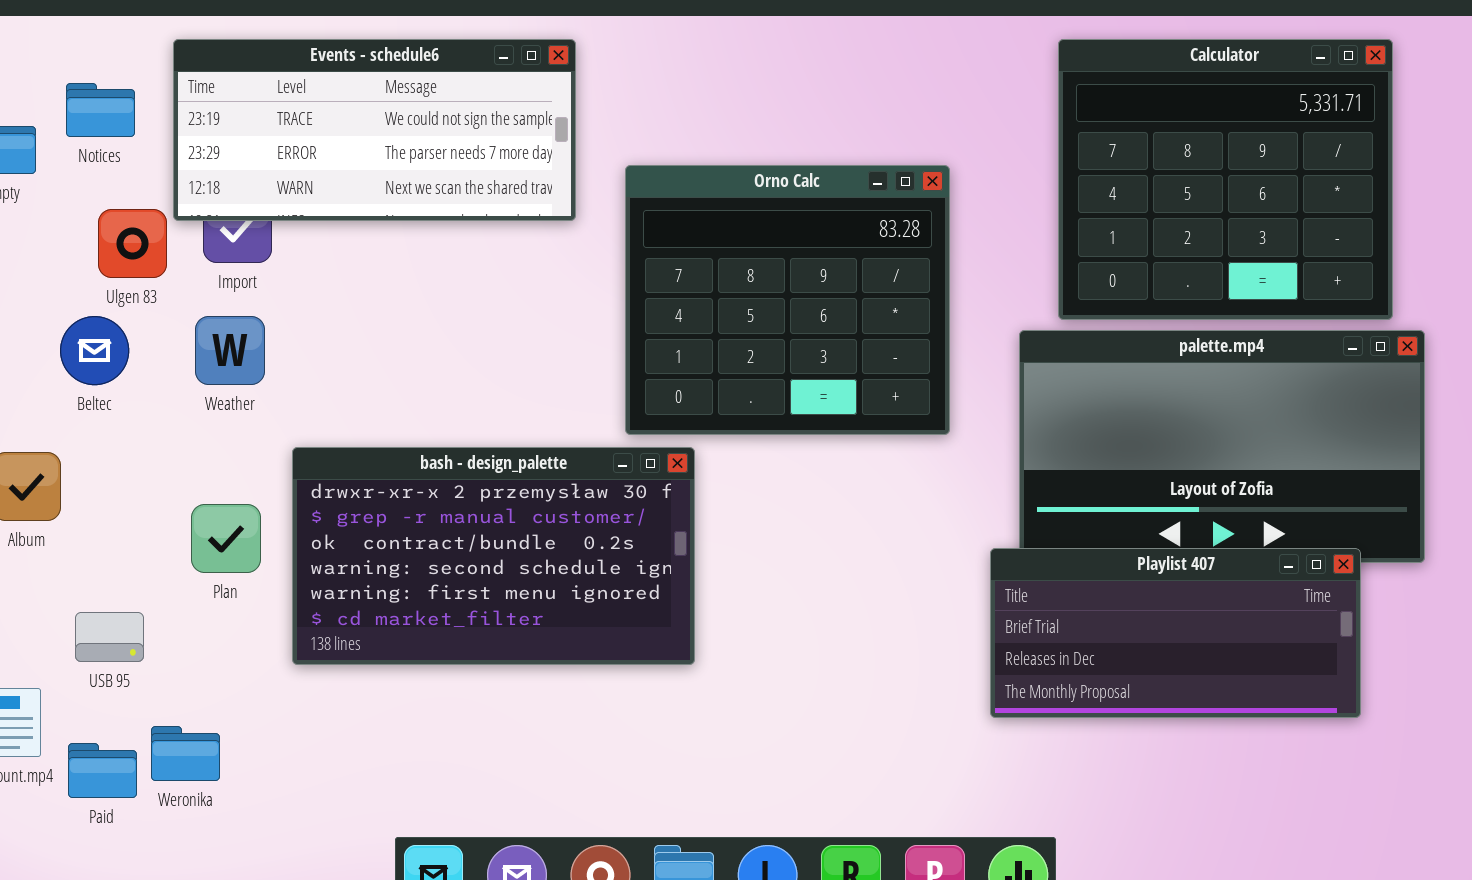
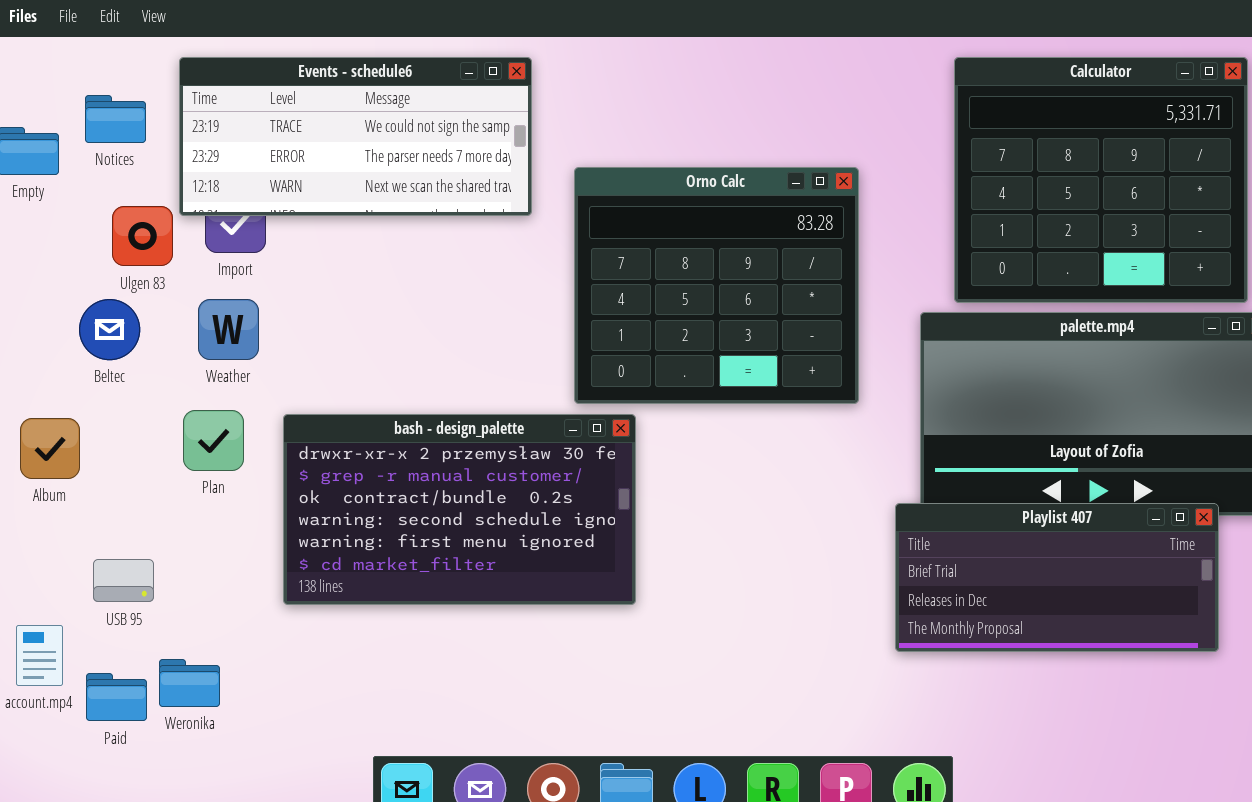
Plan: [191,504,261,573] -> [183,410,244,471], moved

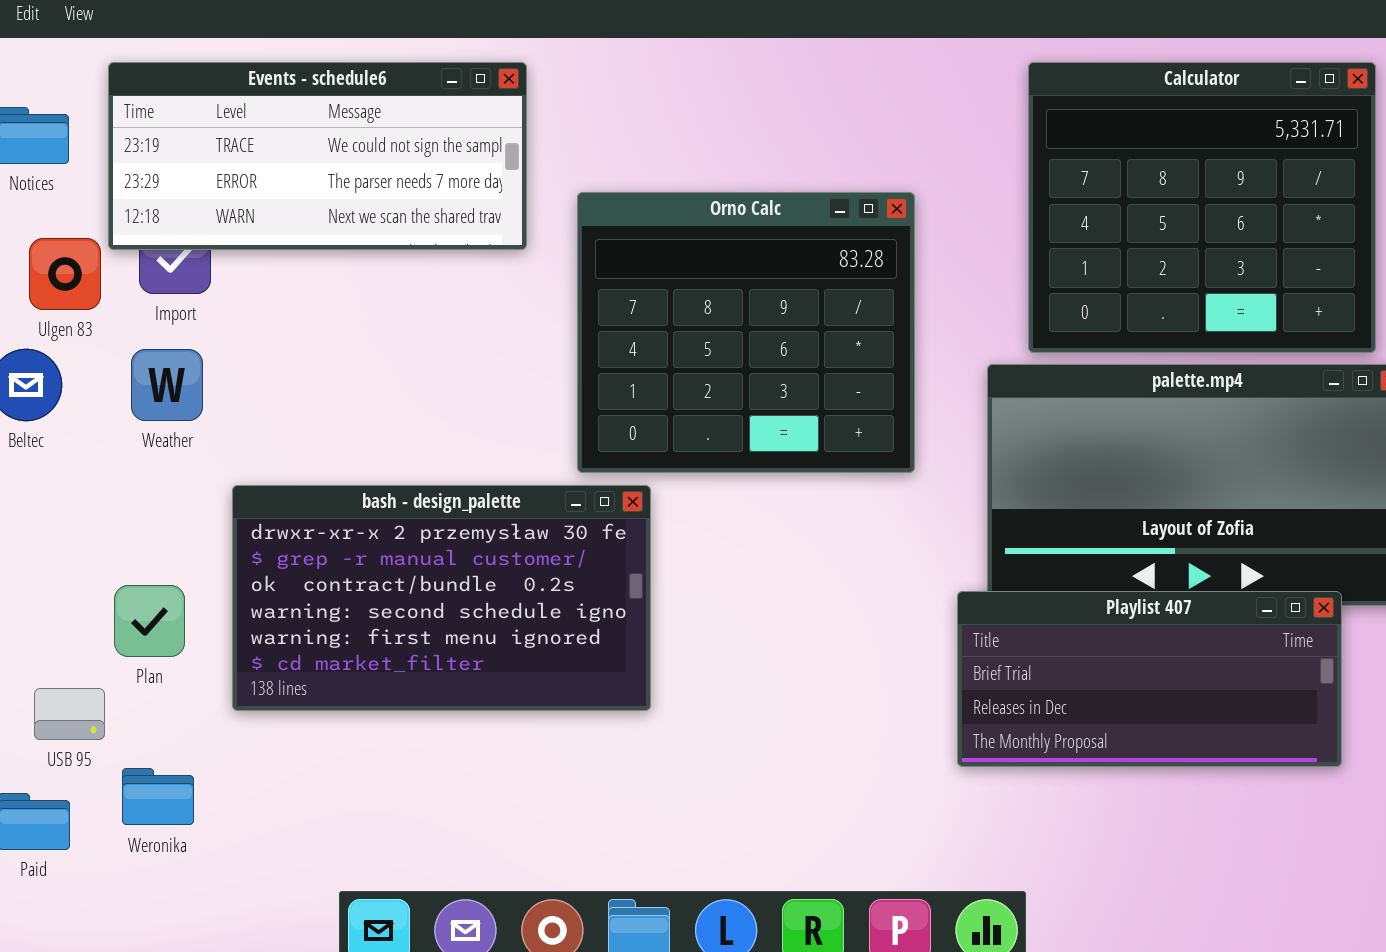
Plan: [183,410,244,471] -> [114,585,185,657], moved
USB 95: [93,559,154,602] -> [34,688,105,740], moved
Weronika: [159,659,220,707] -> [122,768,194,825], moved

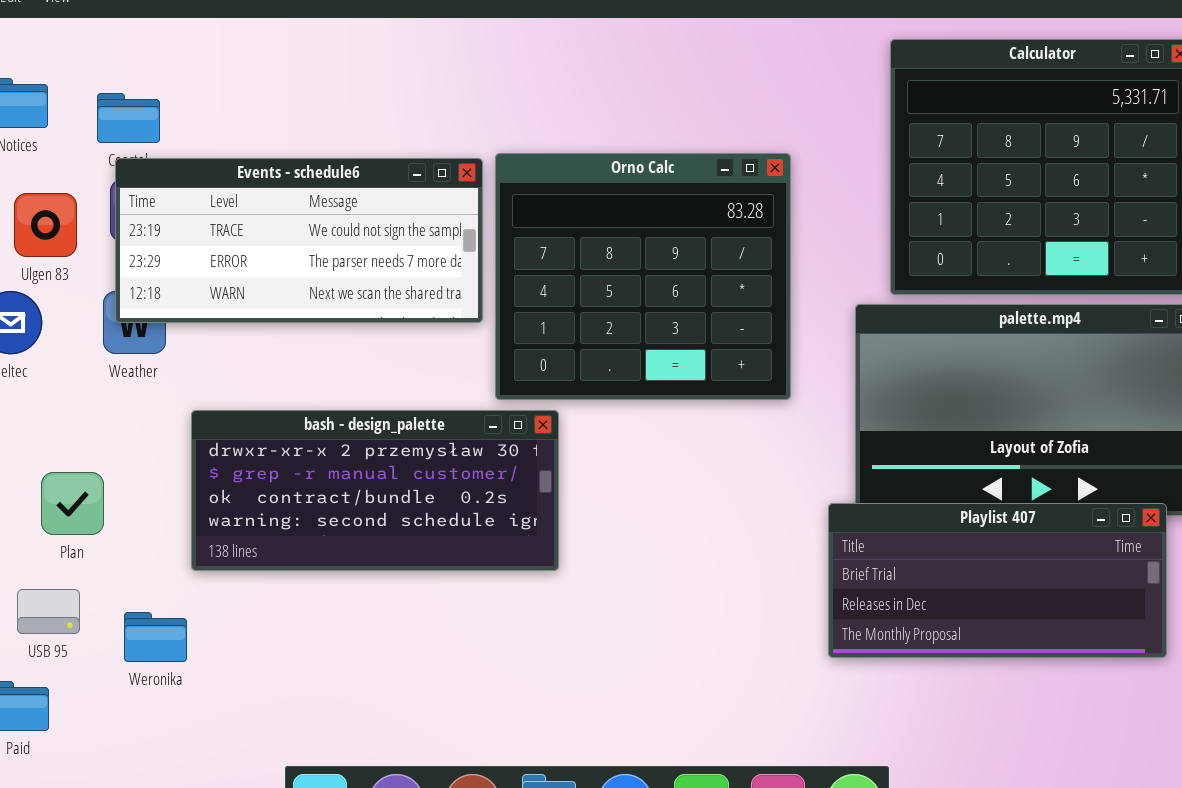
Events - schedule6: [108,62,527,250] -> [115,158,483,323], moved
bash - design_palette: [232,485,651,711] -> [191,410,559,571], resized
Plan: [114,585,185,657] -> [41,472,104,535], moved
Weronika: [122,768,194,825] -> [124,612,187,662], moved

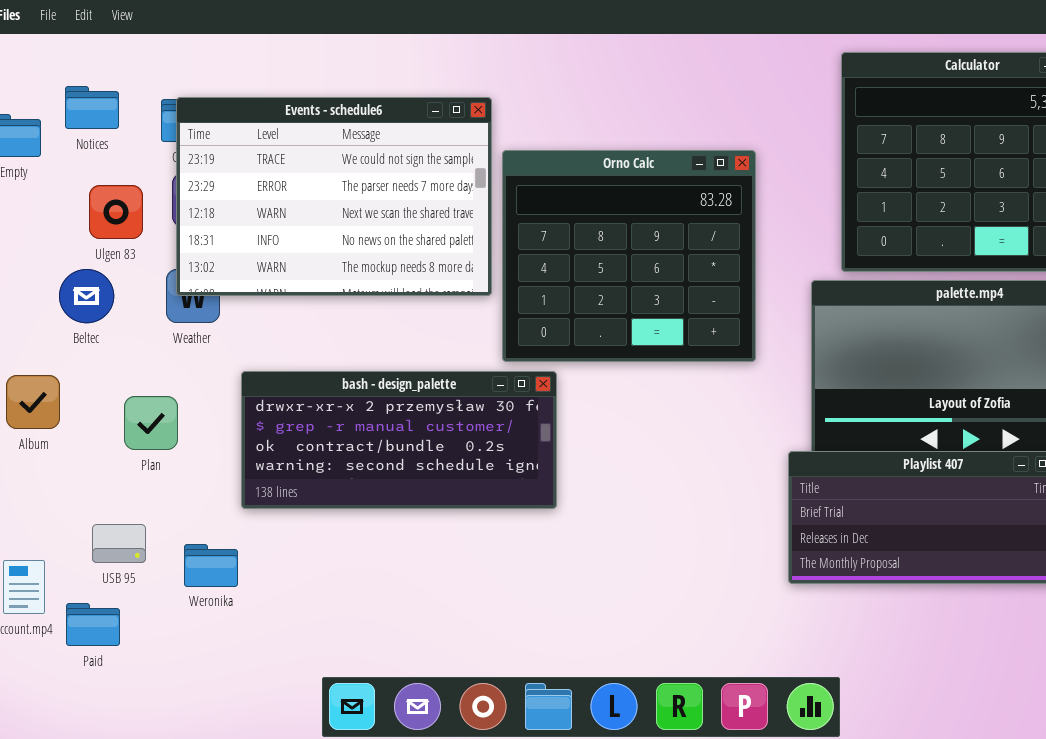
Events - schedule6: [115,158,483,323] -> [176,97,492,296], resized
Plan: [41,472,104,535] -> [124,396,178,450], moved

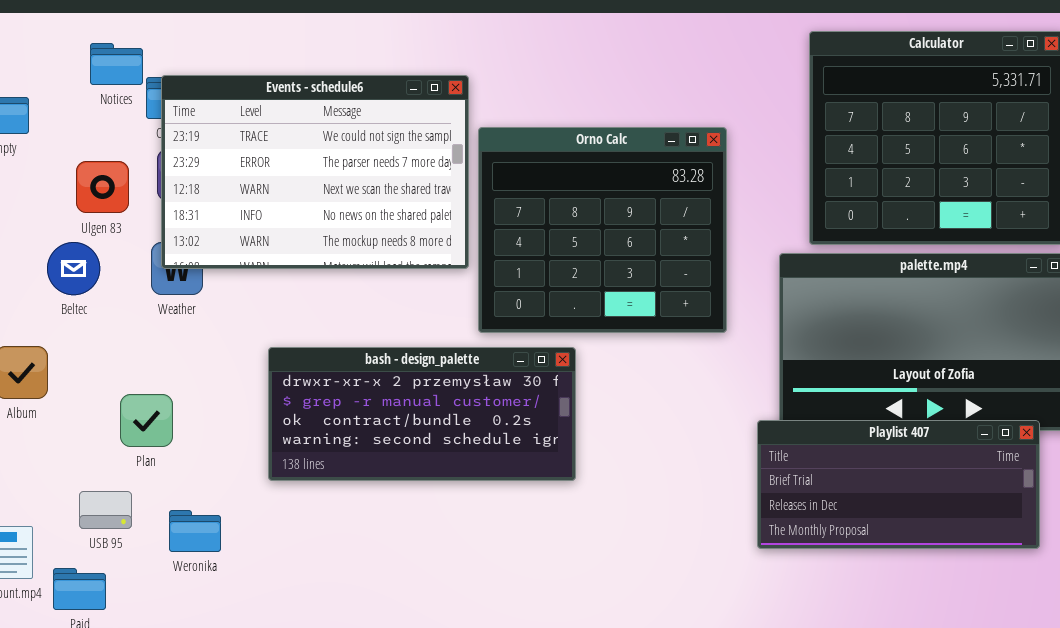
Notices: [65,86,119,129] -> [90,43,143,85], moved
bash - design_palette: [241,371,557,509] -> [268,347,576,481], moved
Plan: [124,396,178,450] -> [120,394,173,447], moved

